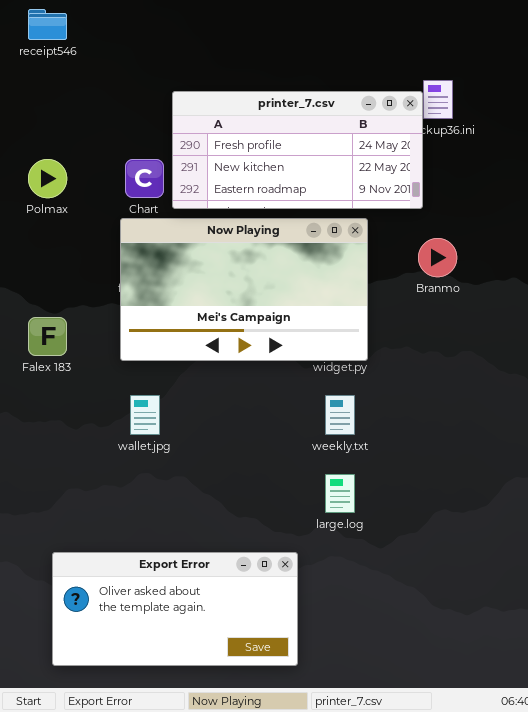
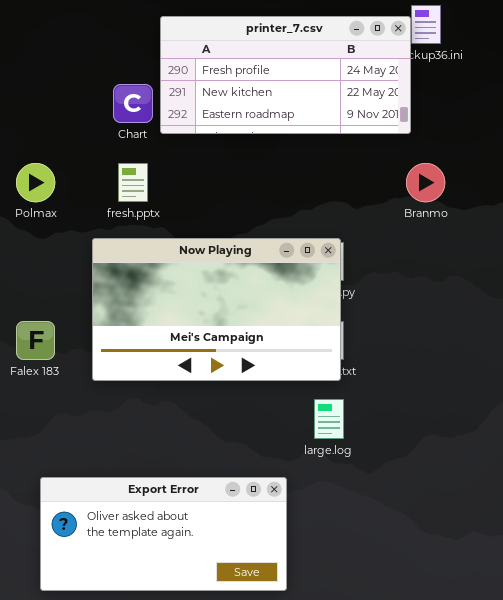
Polmax: [28,159,67,198] -> [16,163,55,202], moved
Now Playing: [120,218,368,361] -> [92,238,341,381], moved
Falex 183: [28,317,67,356] -> [16,321,55,360], moved

